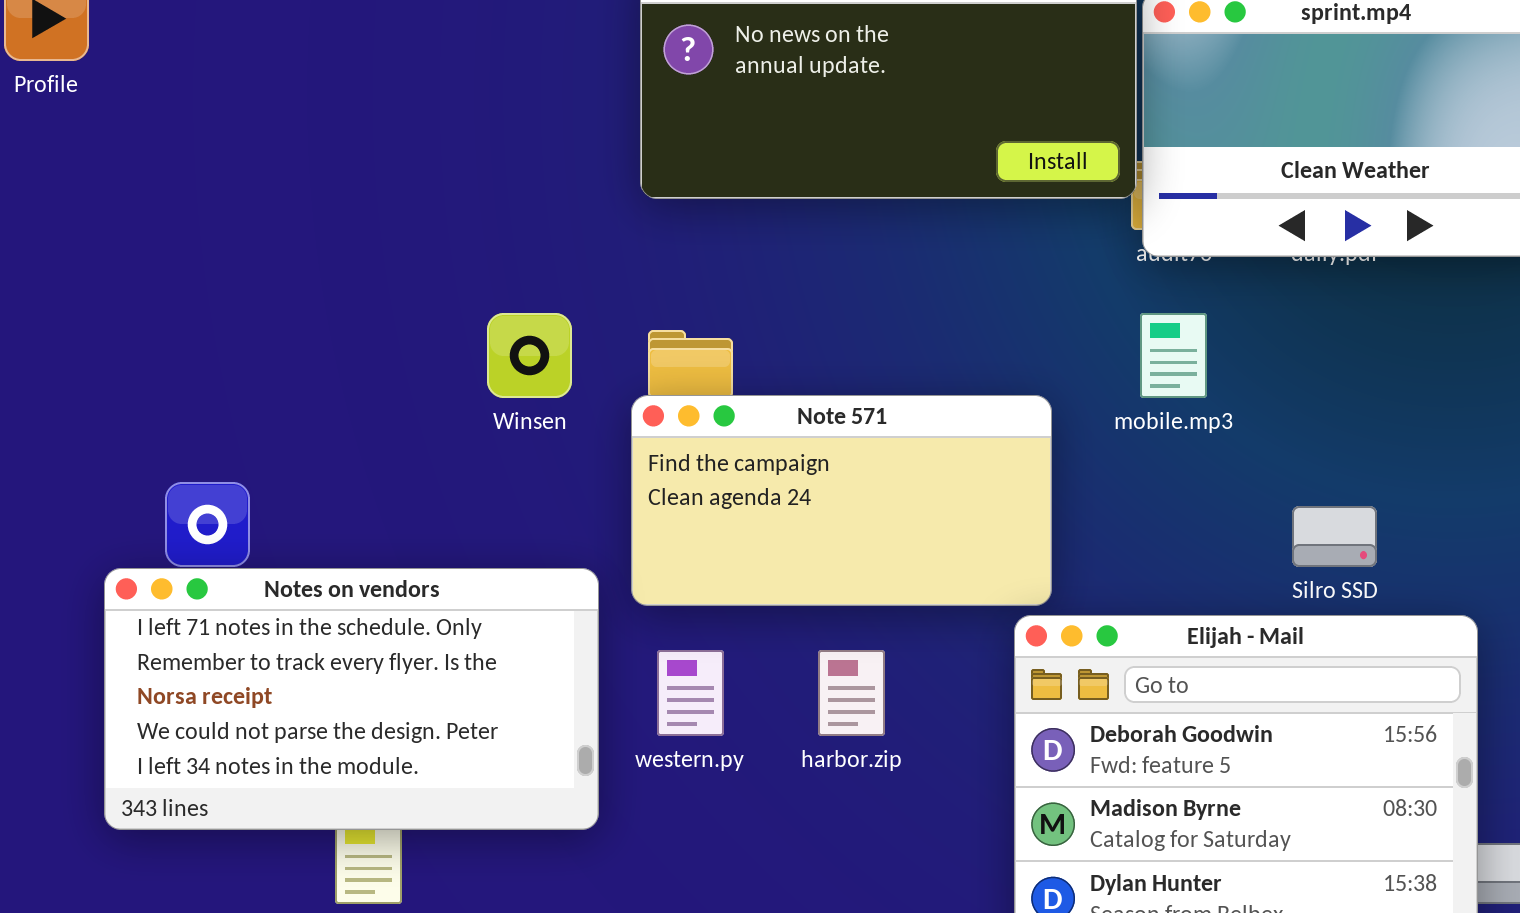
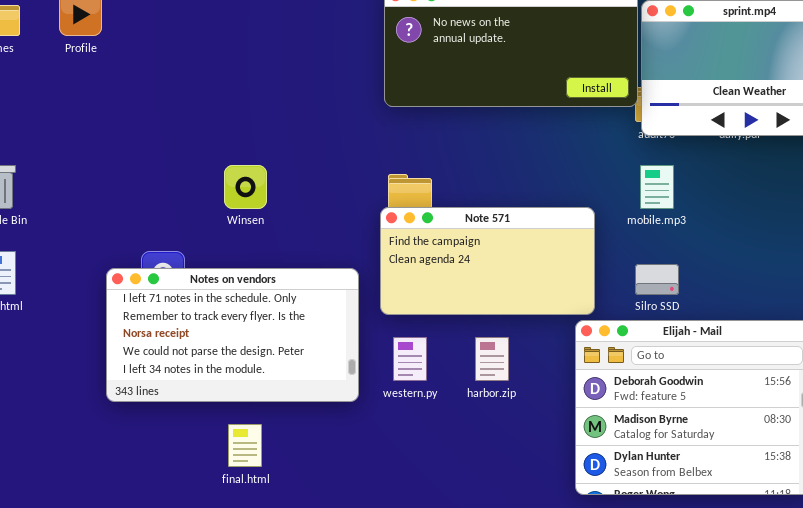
Winsen: [487,313,572,398] -> [224,165,267,209], moved
Silro SSD: [1292,506,1377,567] -> [635,264,679,295], moved
Notes on vendors: [104,568,599,830] -> [106,268,359,402], moved

